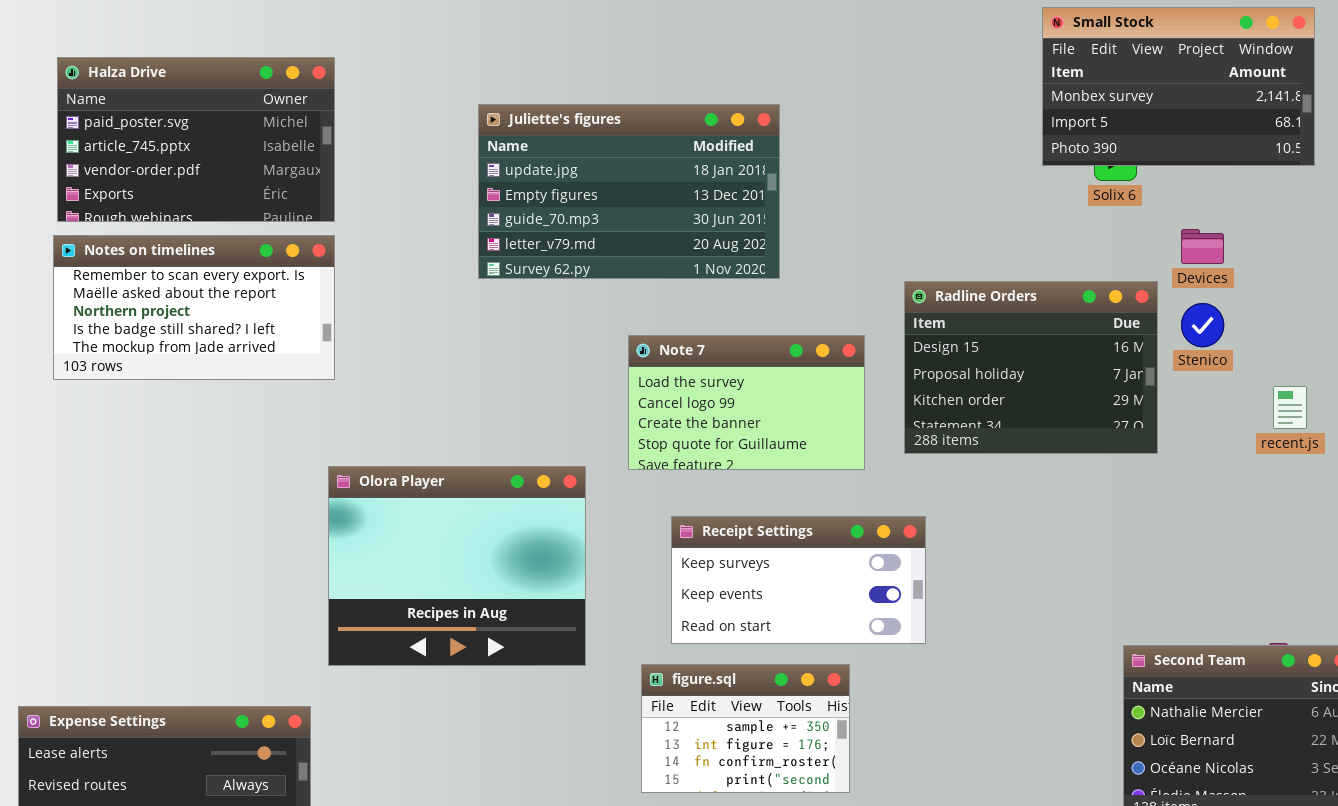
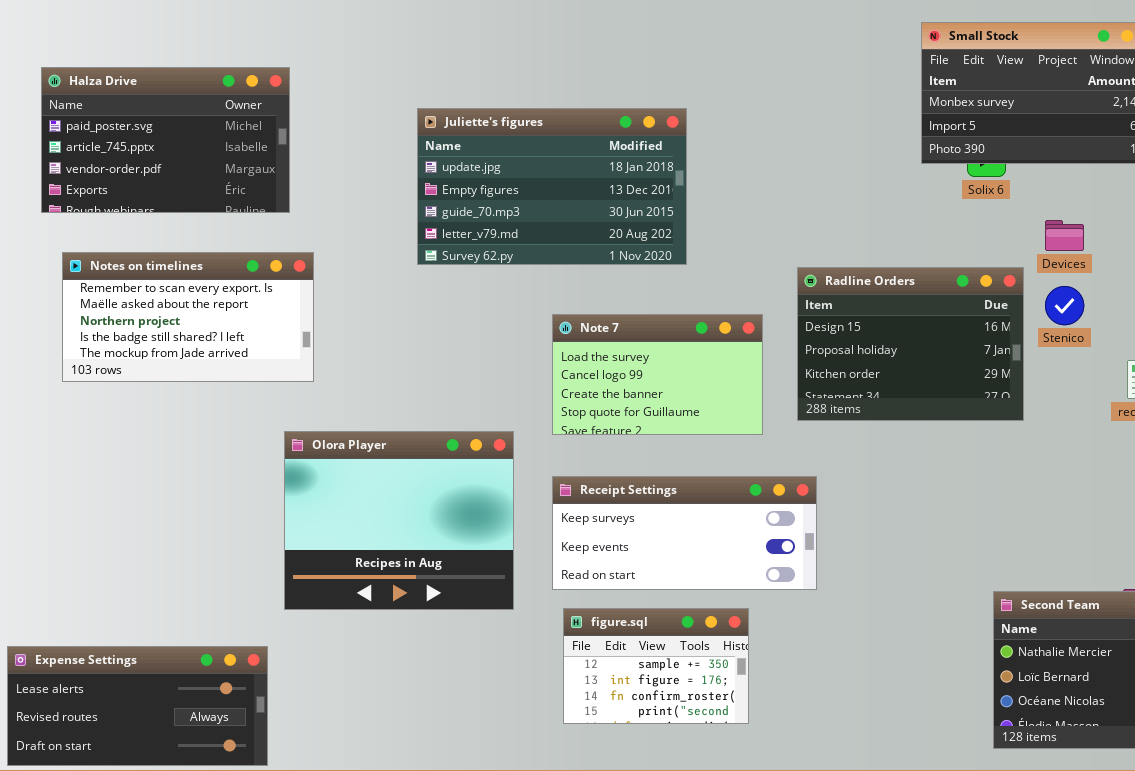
Notes on timelines: [53,235,335,380] -> [62,252,314,382], moved
Receipt Settings: [671,516,926,644] -> [552,476,817,590], resized

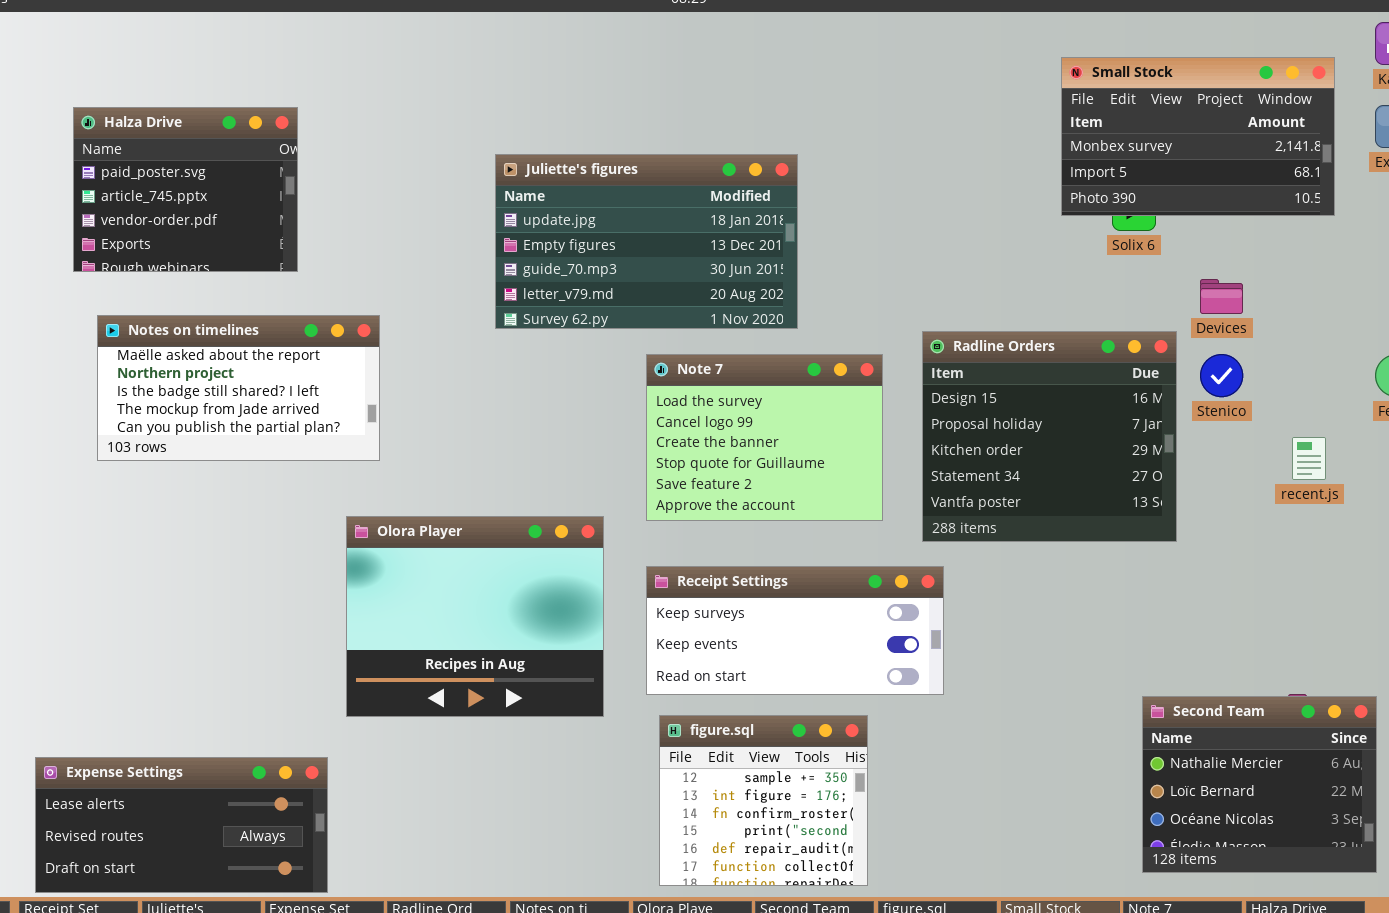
Halza Drive: [41,67,290,213] -> [73,107,298,272], resized
Notes on timelines: [62,252,314,382] -> [97,315,380,461], scrolled down 1 row
Radline Orders: [797,267,1024,421] -> [922,331,1177,542], resized
Note 7: [552,314,763,435] -> [646,354,883,521], resized
figure.sql: [563,608,749,724] -> [659,715,868,886], resized

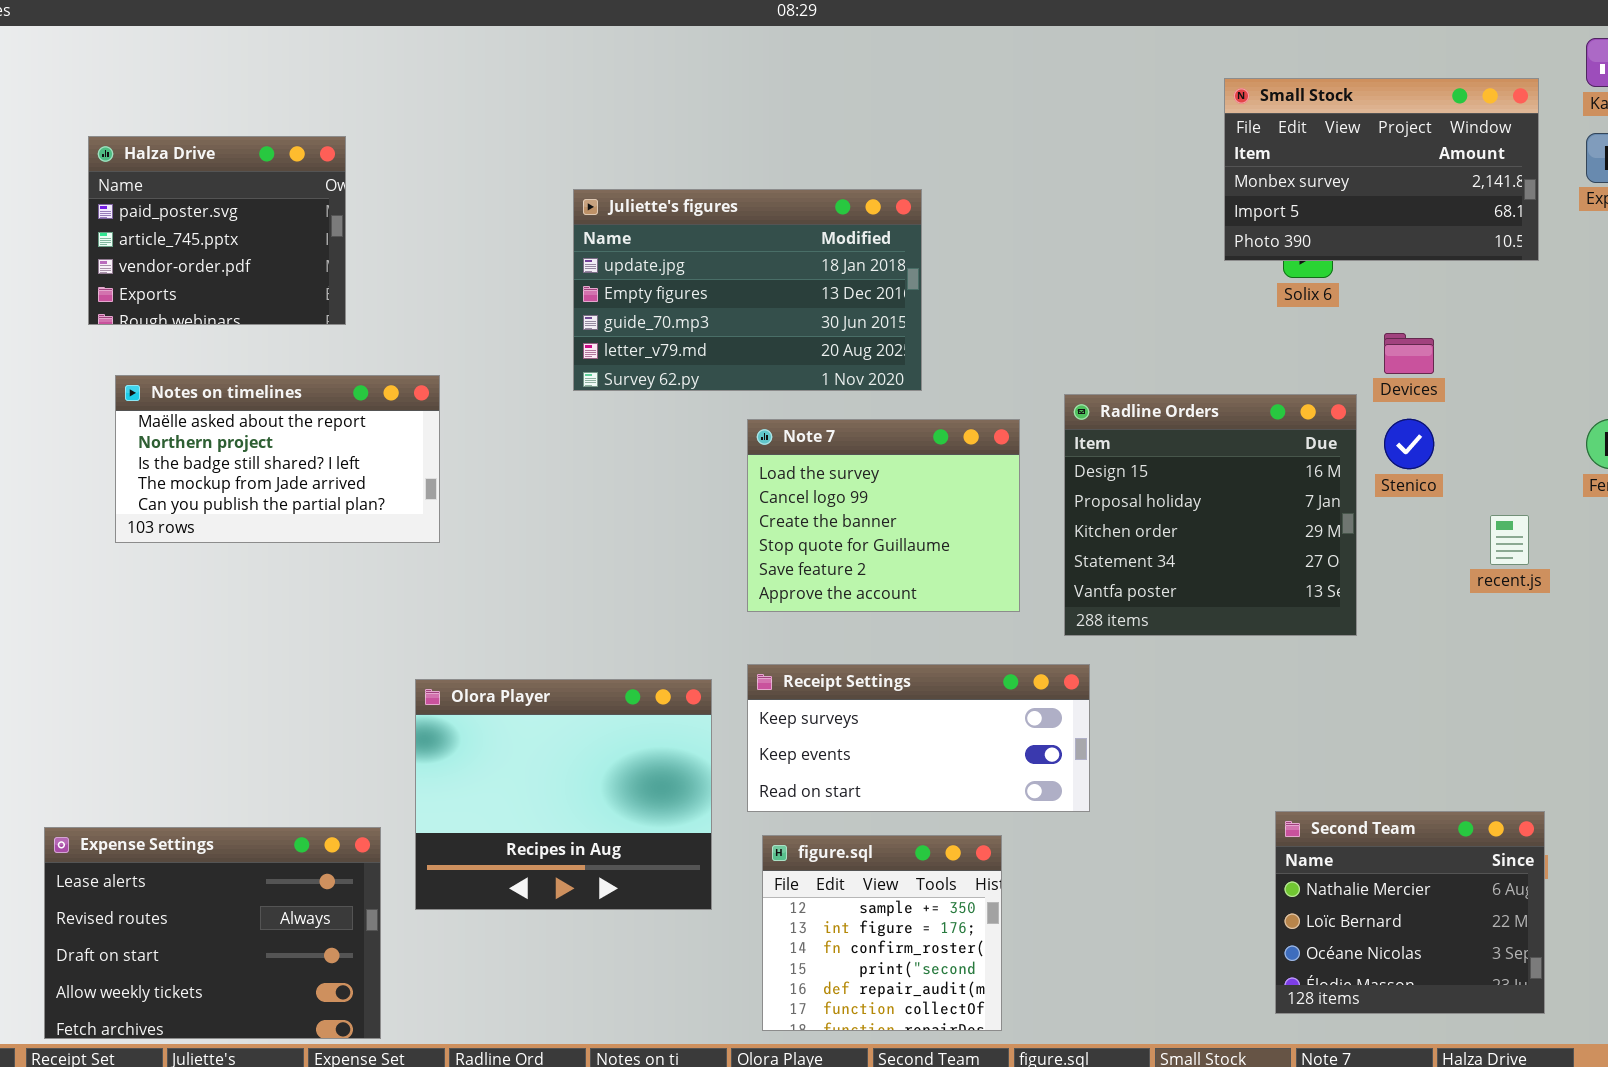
Olora Player: [346,516,604,717] -> [415,679,712,910], moved
Second Team: [1142,696,1377,873] -> [1275,811,1545,1014], moved
Expense Settings: [35,757,328,893] -> [44,827,381,1039], resized

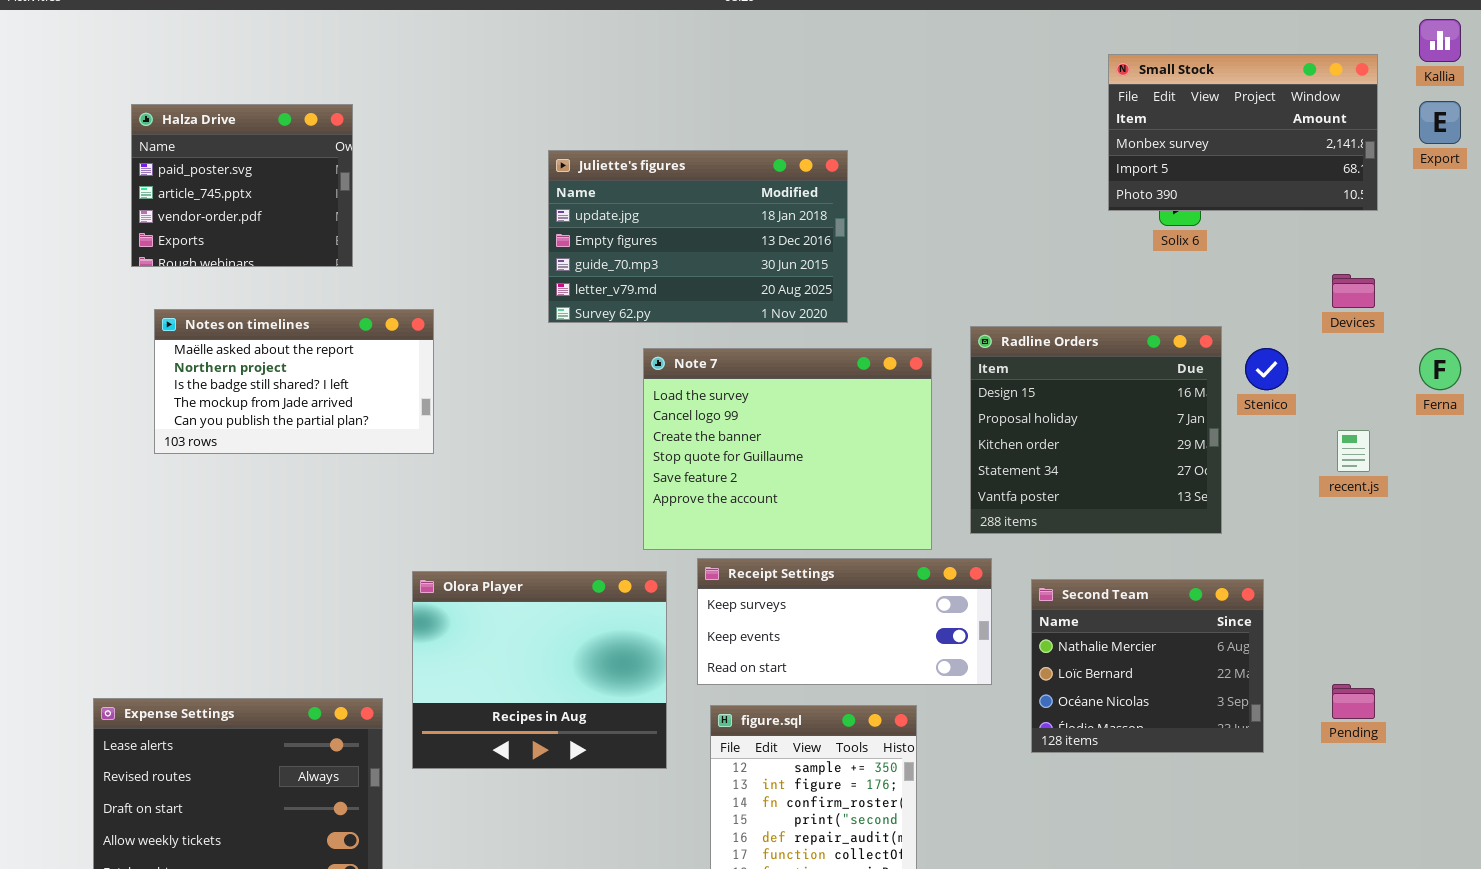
Devices: [1384,333,1434,374] -> [1332,274,1375,308], moved
Note 7: [747,419,1020,612] -> [643,348,932,550], resized
Second Team: [1275,811,1545,1014] -> [1031,579,1264,753], moved

